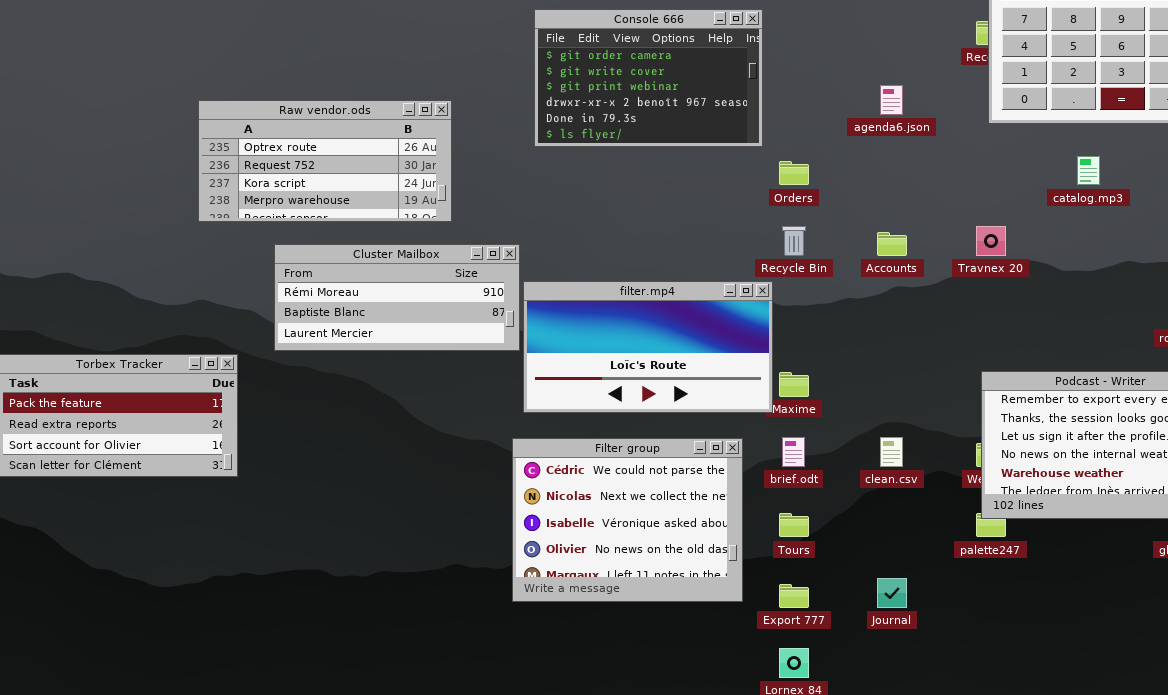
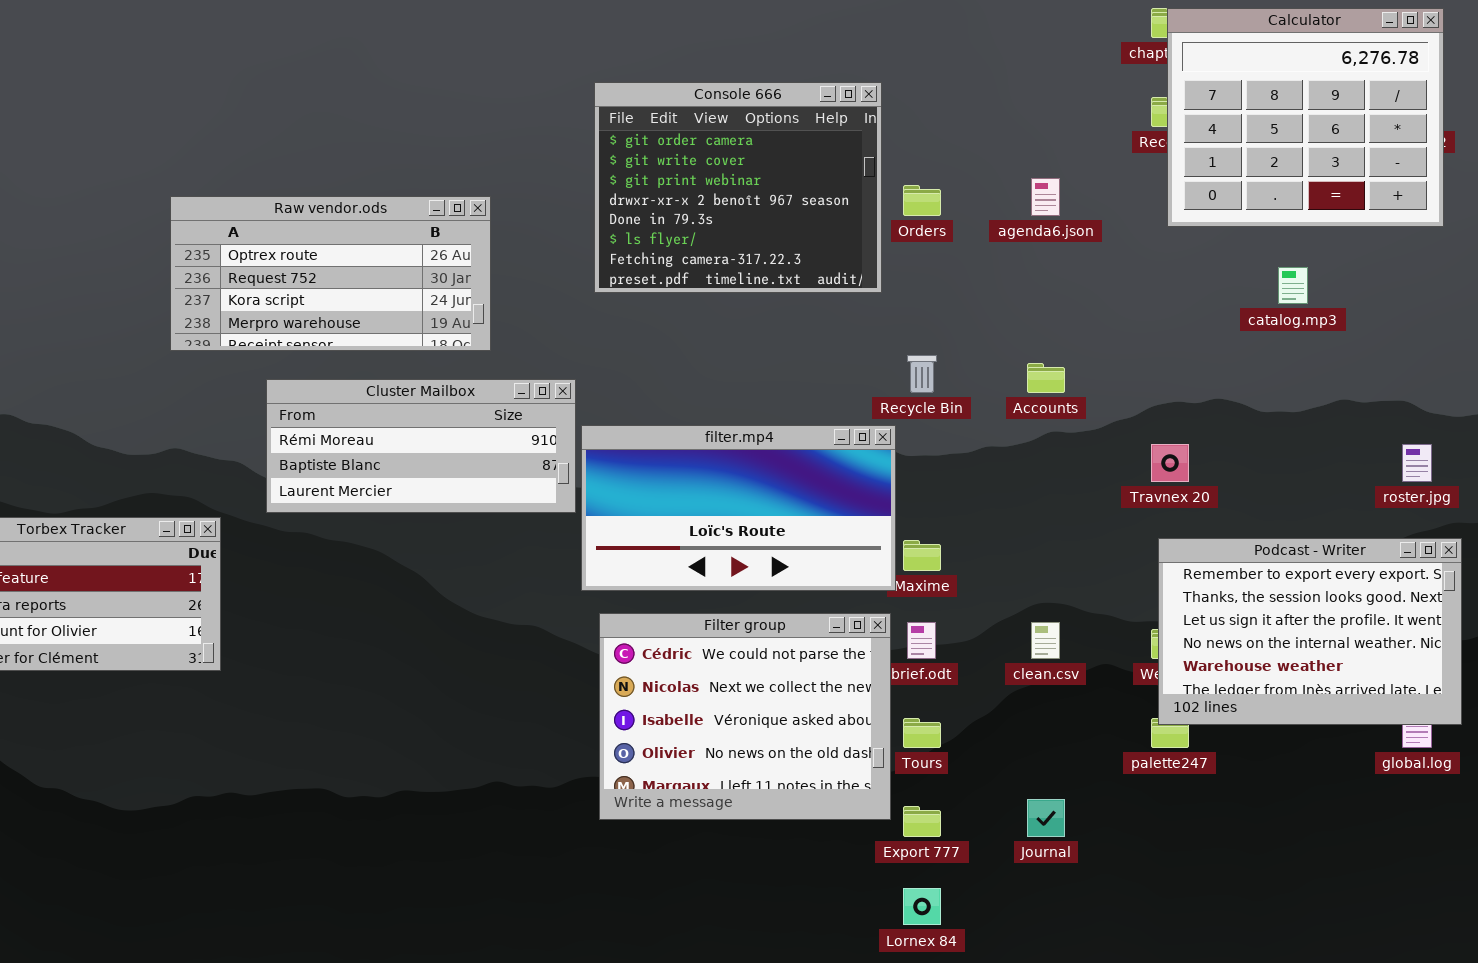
Console 666: [534,9,763,147] -> [594,82,882,293], resized
Orders: [779,161,809,185] -> [903,185,941,216], moved
Travnex 20: [976,226,1006,256] -> [1151,444,1189,482], moved
Filter group: [512,438,743,602] -> [599,613,891,820], moved

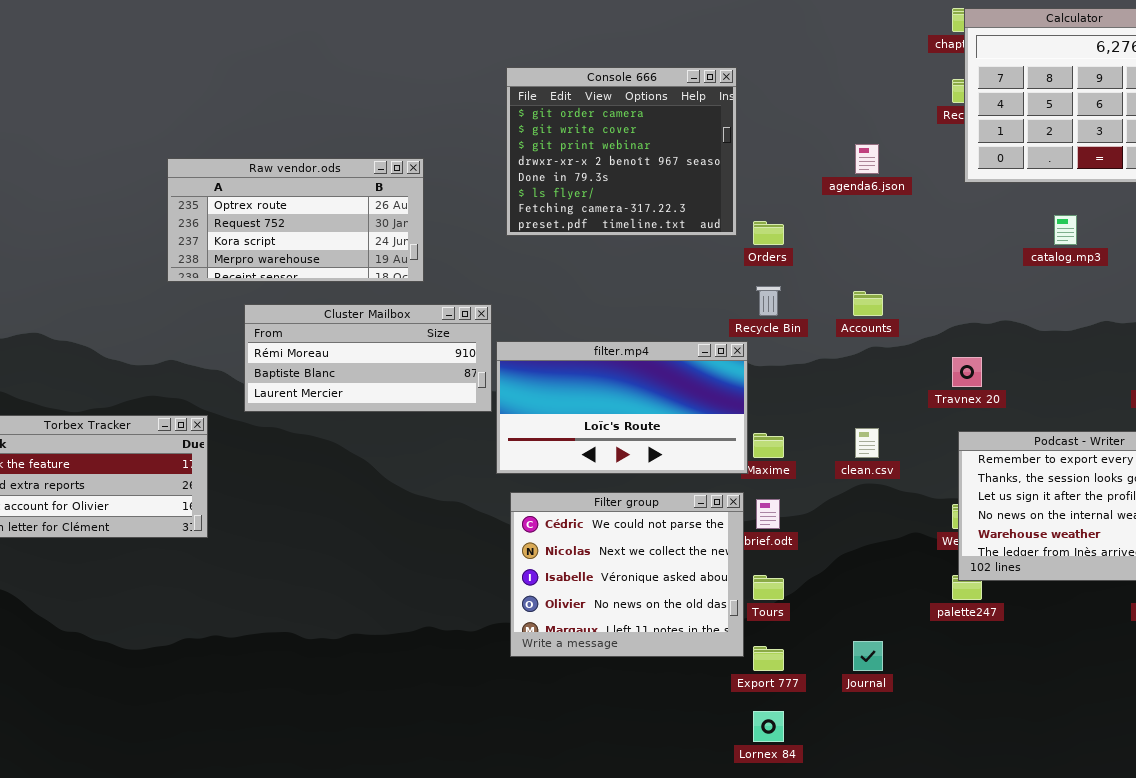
Orders: [903,185,941,216] -> [753,221,784,245], moved
clean.csv: [1031,622,1060,659] -> [855,428,879,458], moved

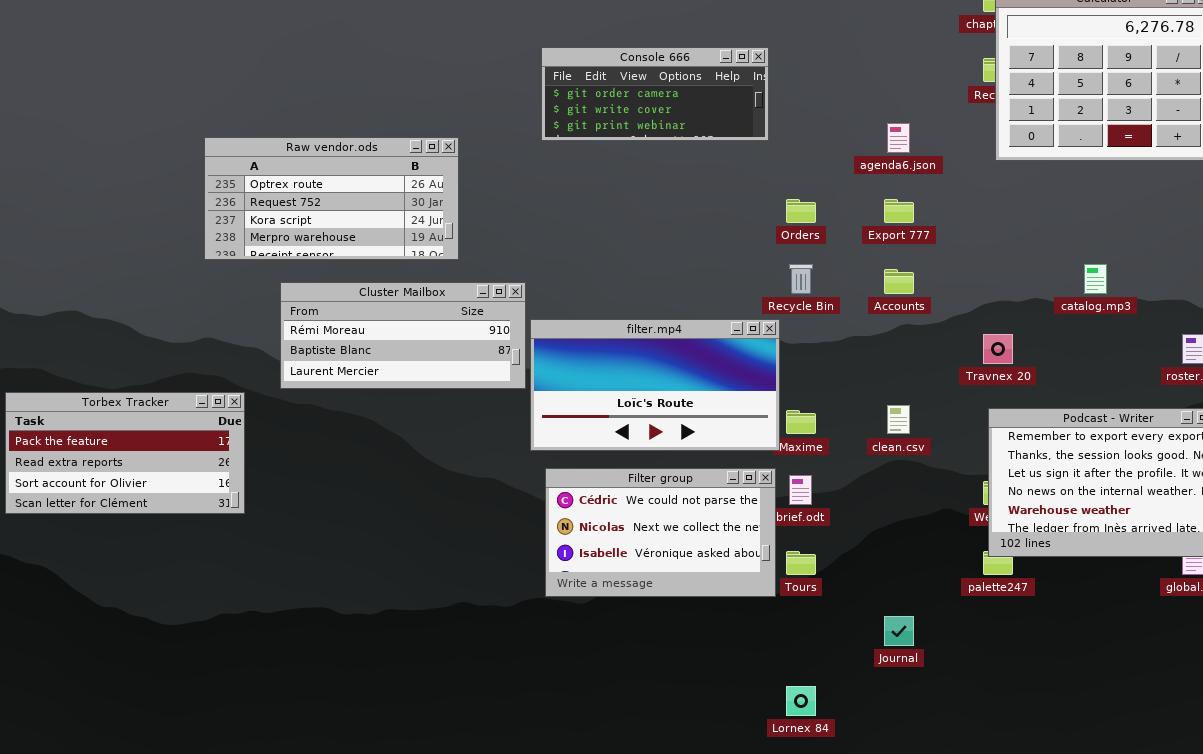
Console 666: [506,67,737,236] -> [541,47,769,141], resized
catalog.mp3: [1054,215,1077,245] -> [1084,264,1107,294], moved
Filter group: [510,492,744,657] -> [545,468,776,597], resized
Export 777: [753,646,784,671] -> [884,199,914,223], moved

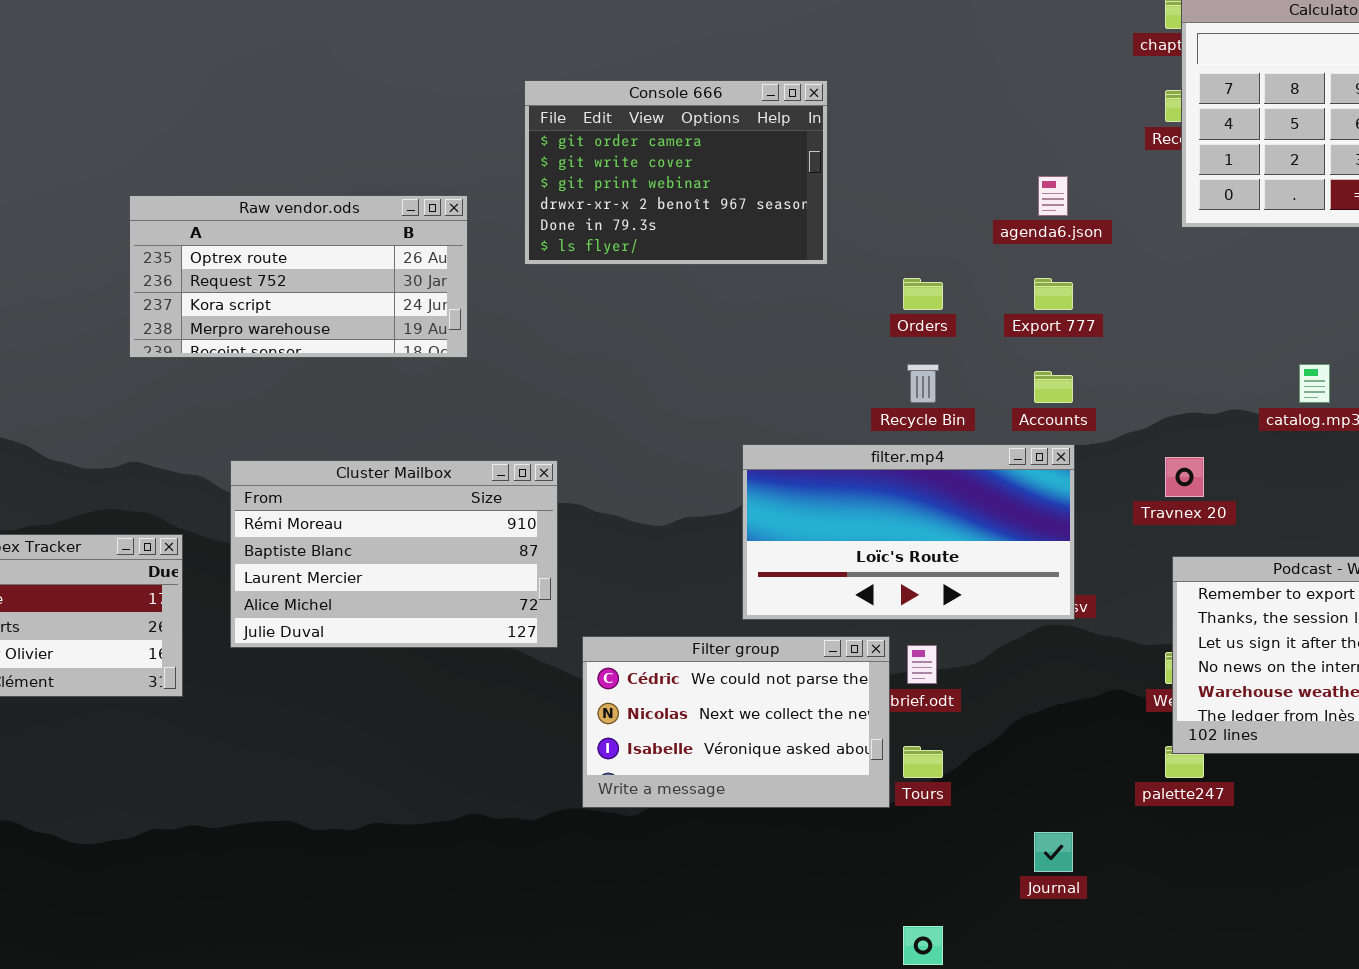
Console 666: [541,47,769,141] -> [524,80,828,265], moved, resized
Cluster Mailbox: [280,282,526,389] -> [230,460,558,648], moved, resized
filter.mp4: [530,319,780,451] -> [742,444,1075,620], moved

